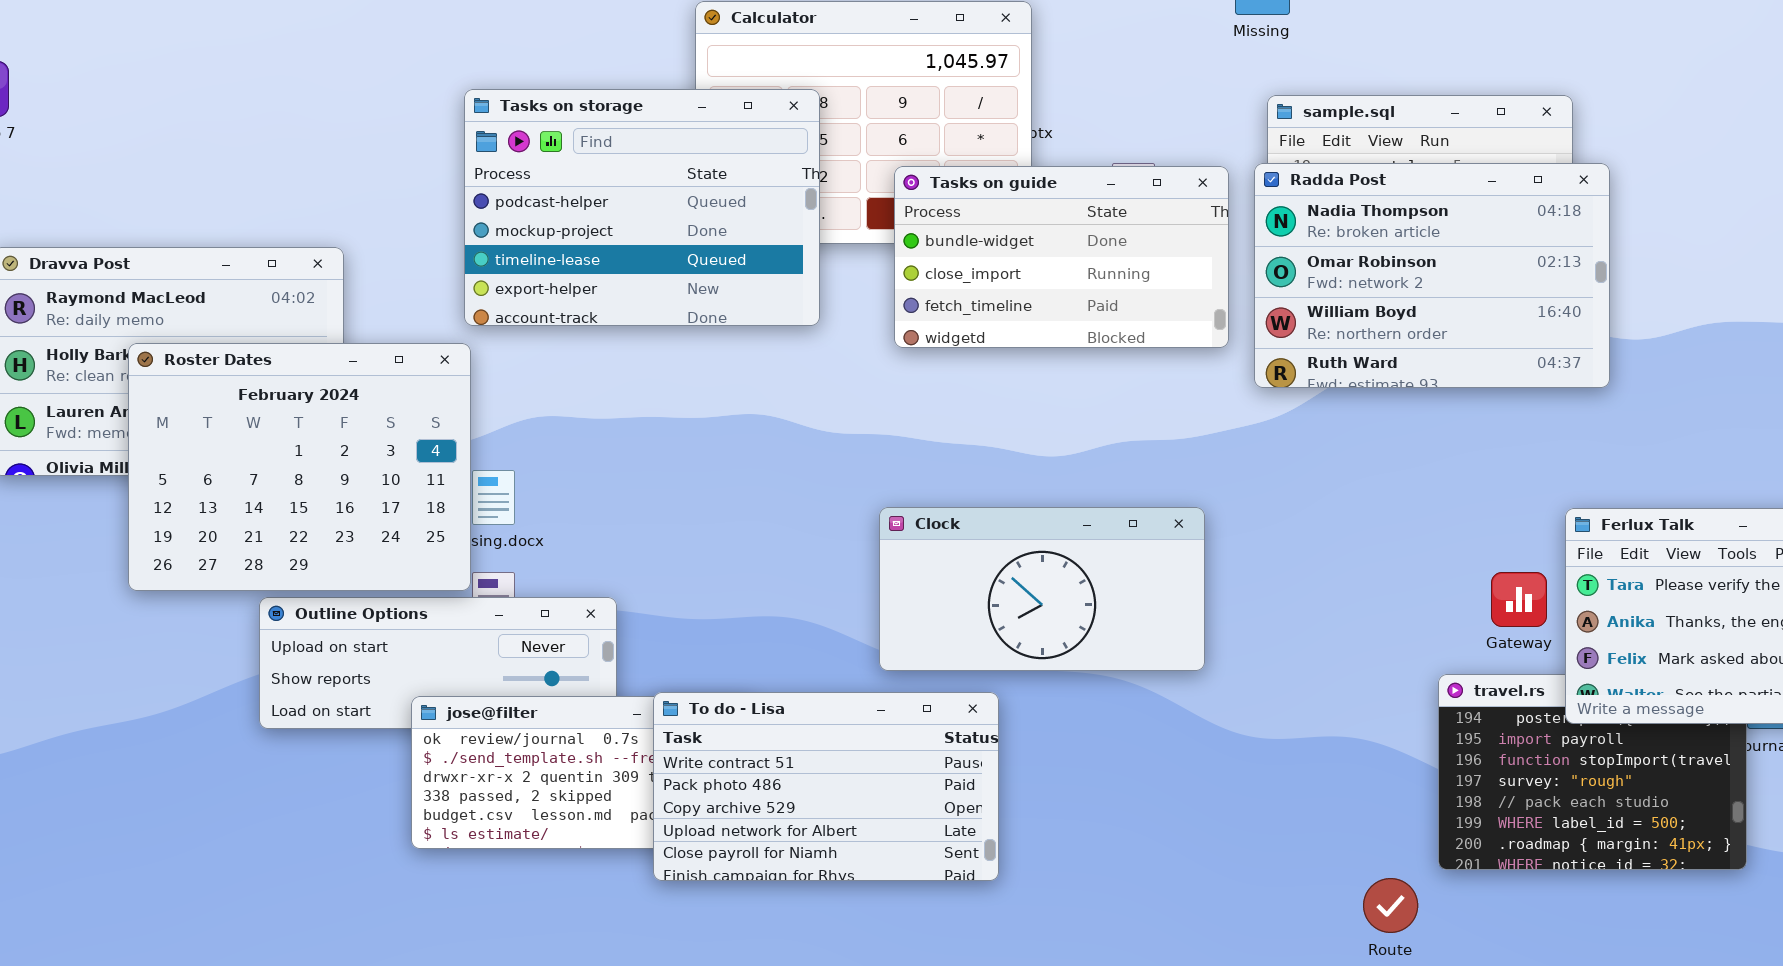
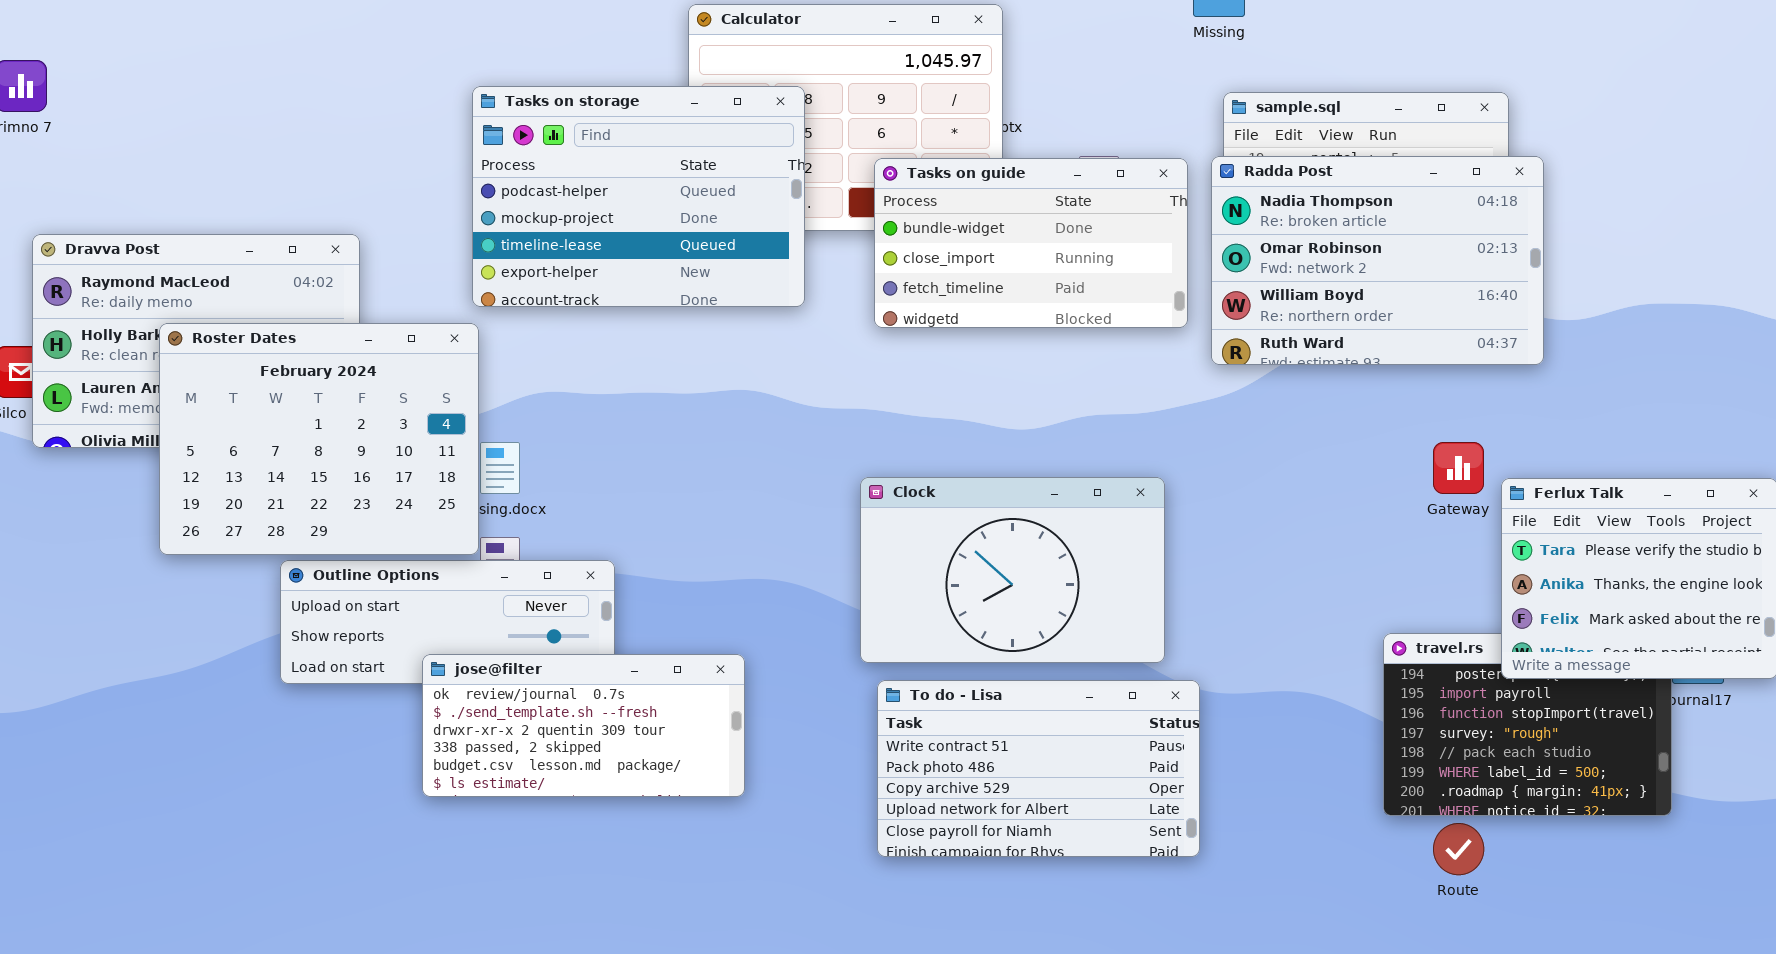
Clock: [879,507,1205,671] -> [860,477,1165,663], resized
Gateway: [1491,572,1547,627] -> [1433,442,1484,494], moved
To do - Lisa: [653,692,999,881] -> [877,680,1200,857], moved
Route: [1363,878,1418,933] -> [1433,823,1484,875], moved

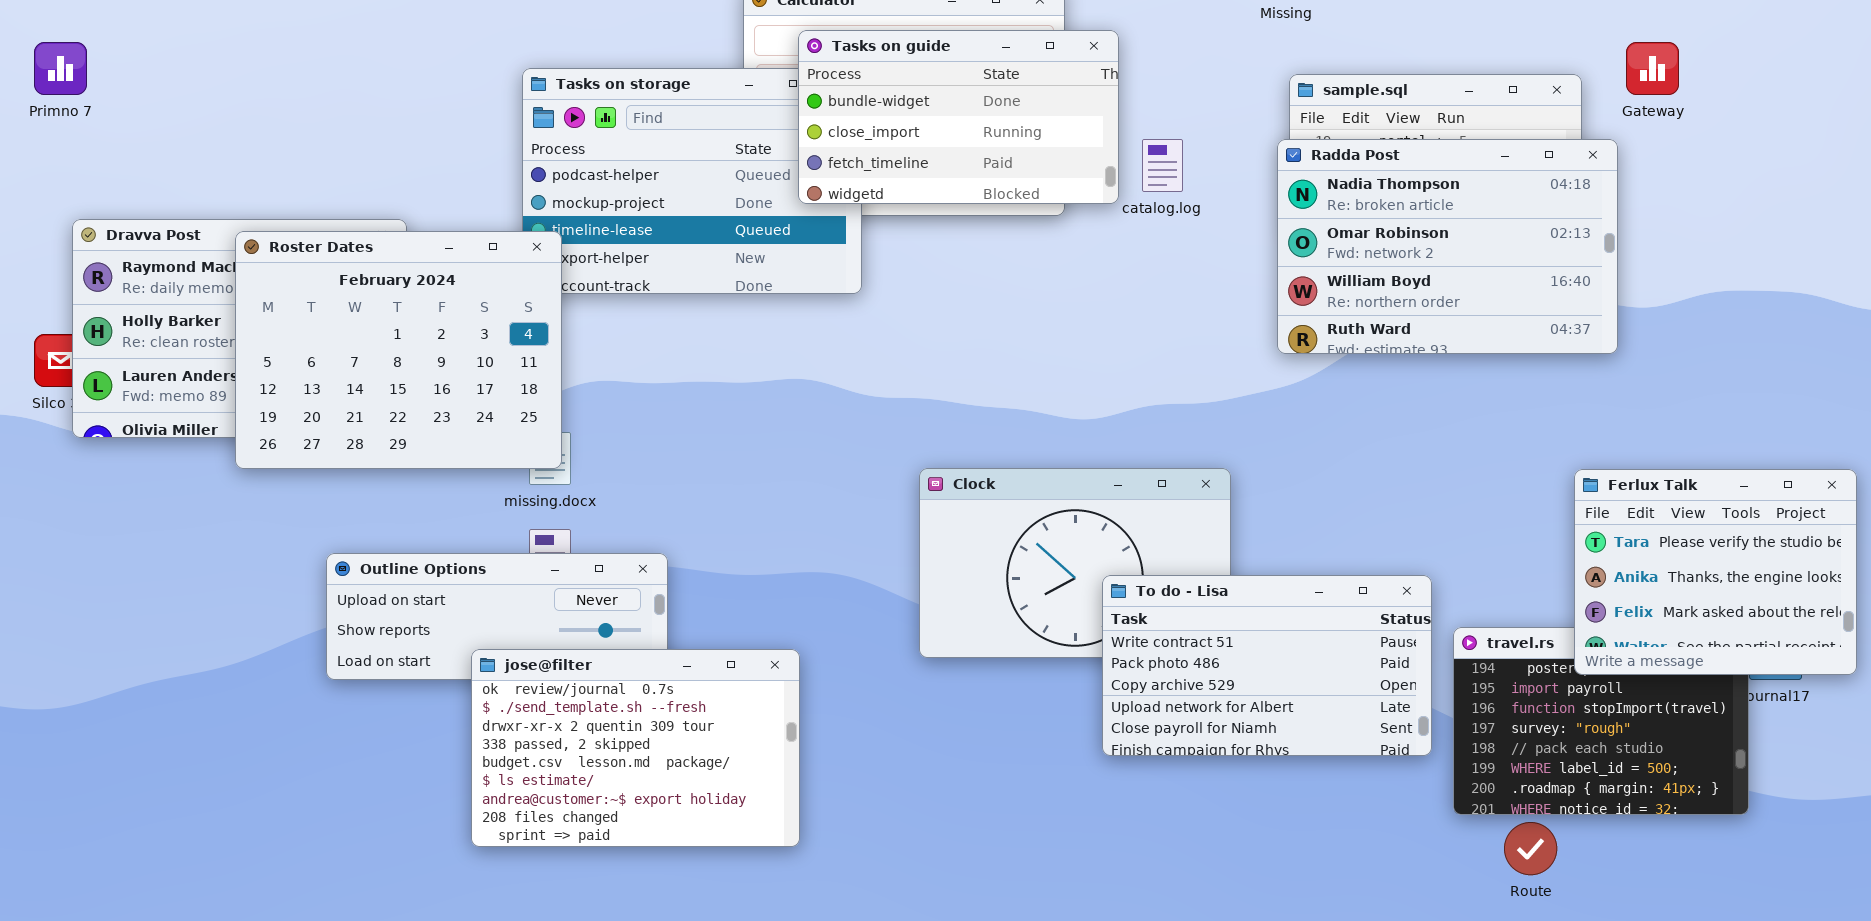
Tasks on guide: [874,158,1188,328] -> [798,30,1119,204], moved
Roster Dates: [159,323,479,555] -> [235,231,562,469], moved
Gateway: [1433,442,1484,494] -> [1626,42,1679,95], moved
jose@filter: [422,654,745,797] -> [471,649,800,847], resized
To do - Lisa: [877,680,1200,857] -> [1102,575,1432,756], moved

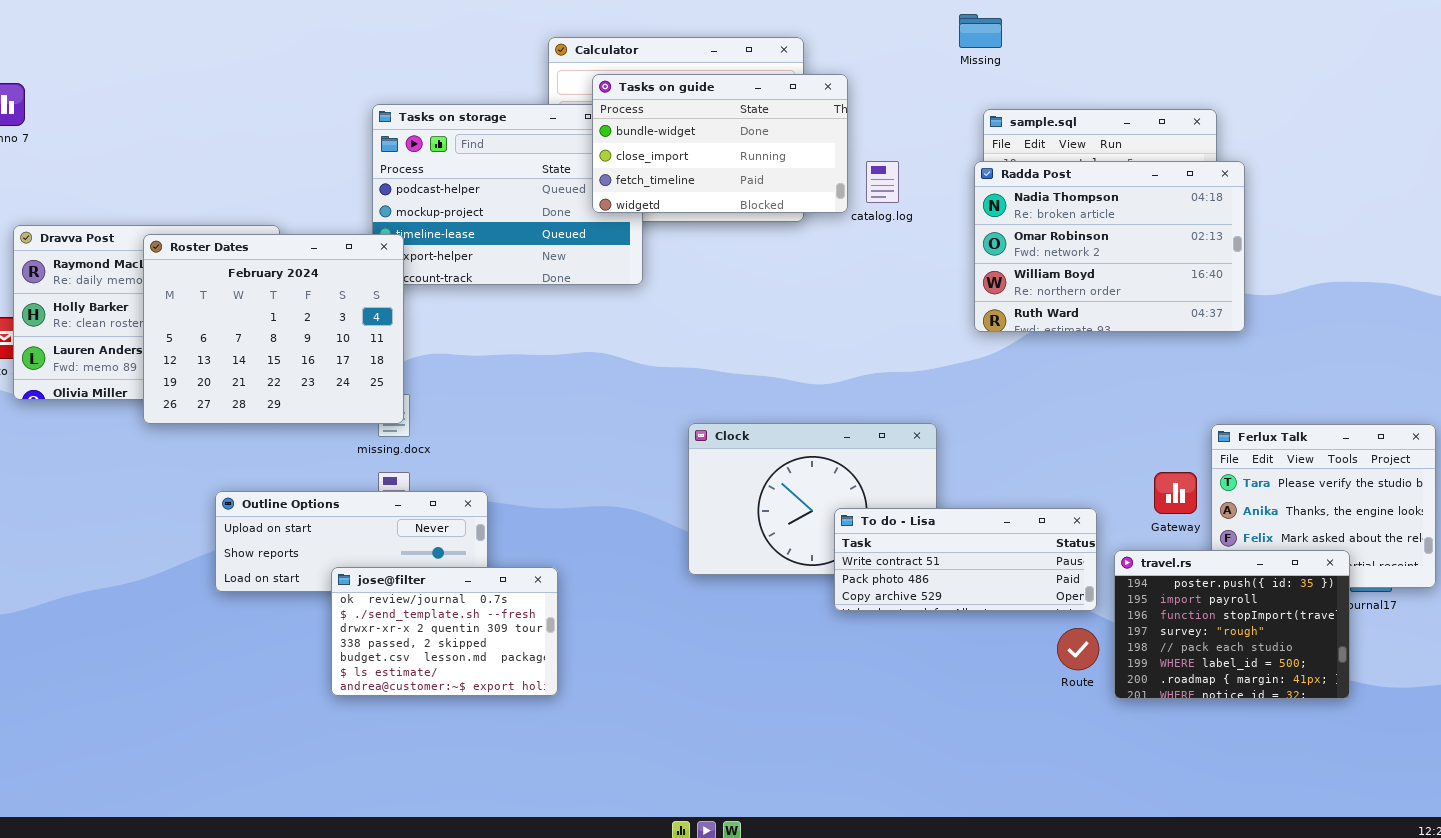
Gateway: [1626,42,1679,95] -> [1154,472,1197,514], moved
To do - Lisa: [1102,575,1432,756] -> [834,508,1097,611], resized
travel.rs: [1453,627,1749,815] -> [1114,550,1350,699], raised
jose@filter: [471,649,800,847] -> [331,567,558,696], resized
Route: [1504,822,1557,875] -> [1057,628,1099,670], moved

